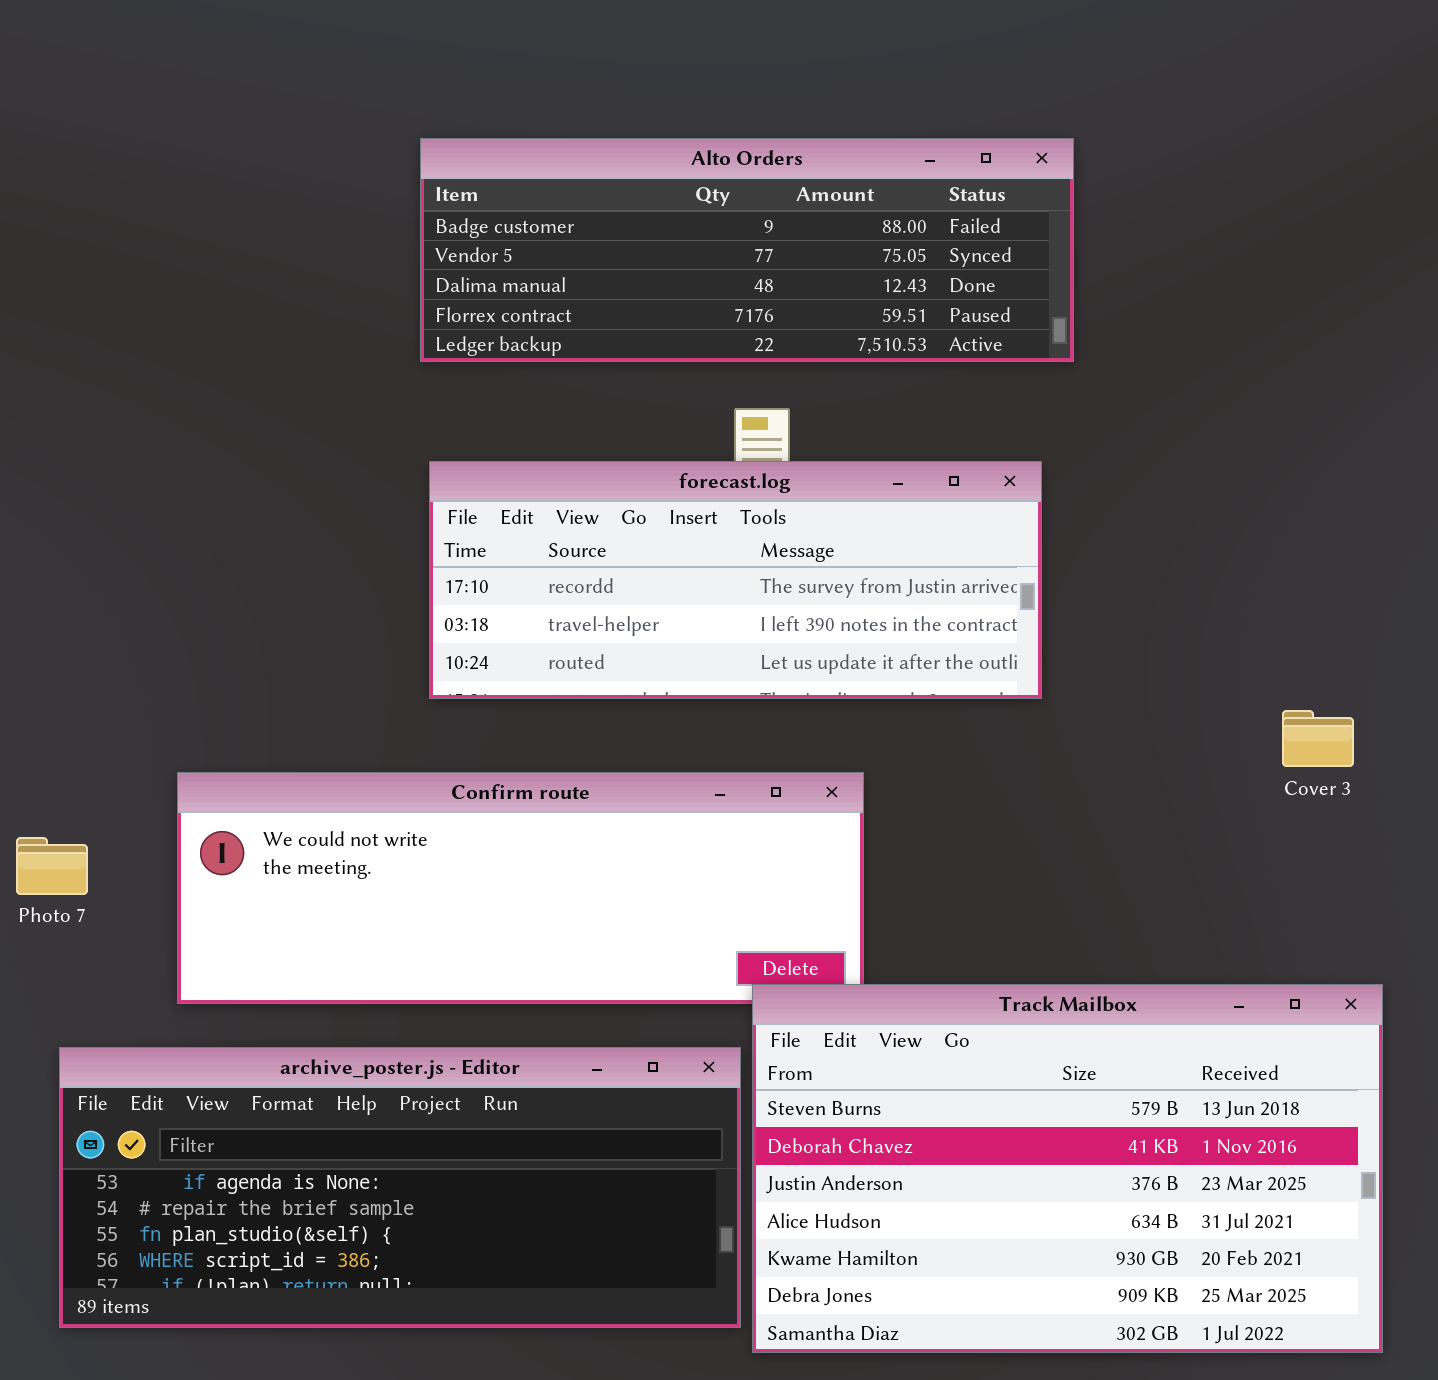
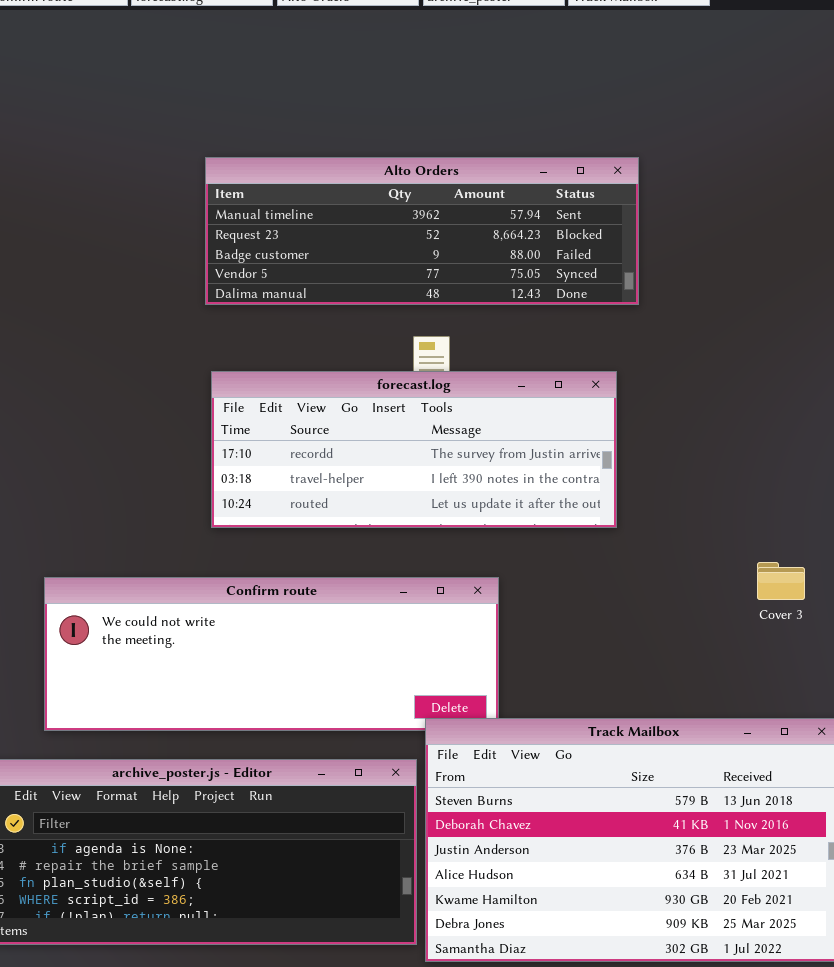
Alto Orders: [420,138,1074,362] -> [205,157,639,305], scrolled up 2 rows
Cover 3: [1282,710,1354,767] -> [757,562,805,600], moved

